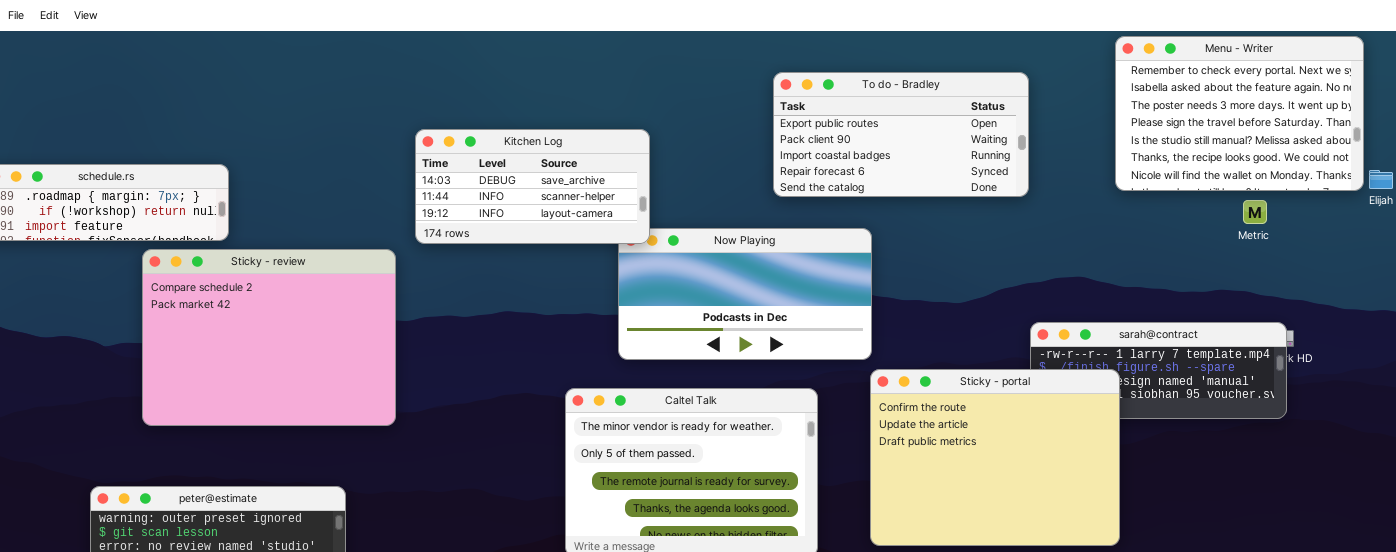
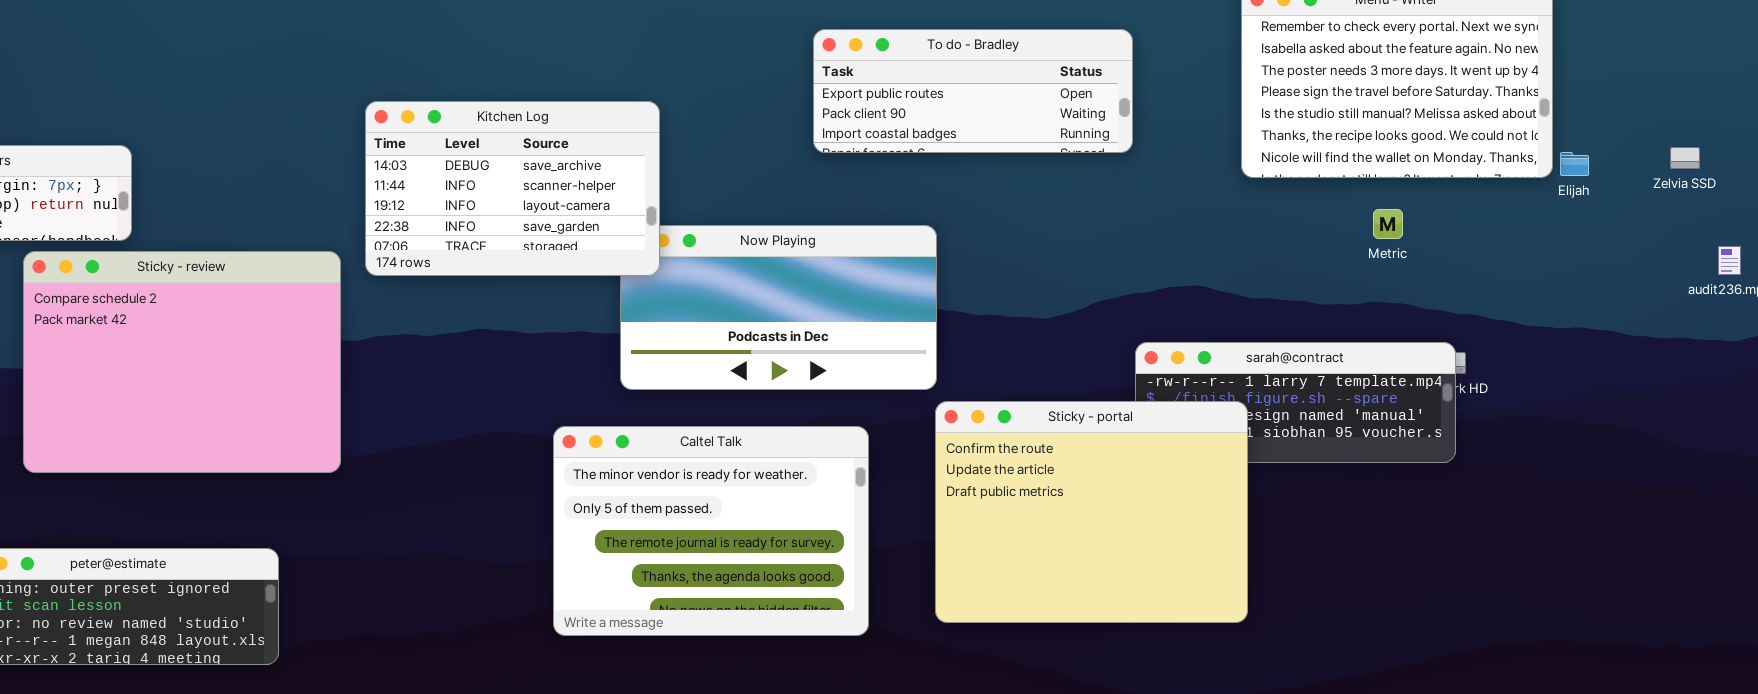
To do - Bradley: [773,72,1029,197] -> [813,29,1133,153], resized
Kitchen Log: [415,129,650,244] -> [365,101,660,276], resized
Metric: [1243,200,1267,224] -> [1373,209,1403,239], moved

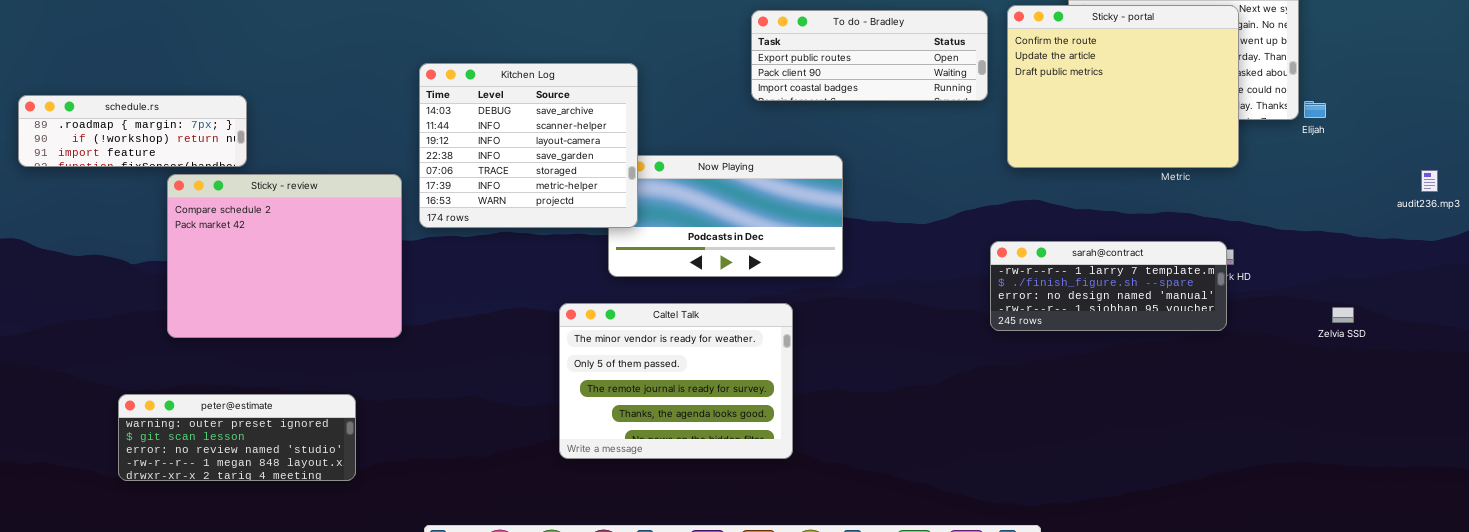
Kitchen Log: [365,101,660,276] -> [419,63,638,228], resized
Zelvia SSD: [1670,147,1700,169] -> [1332,307,1354,323], moved
Sticky - portal: [935,401,1248,623] -> [1007,5,1239,168], moved

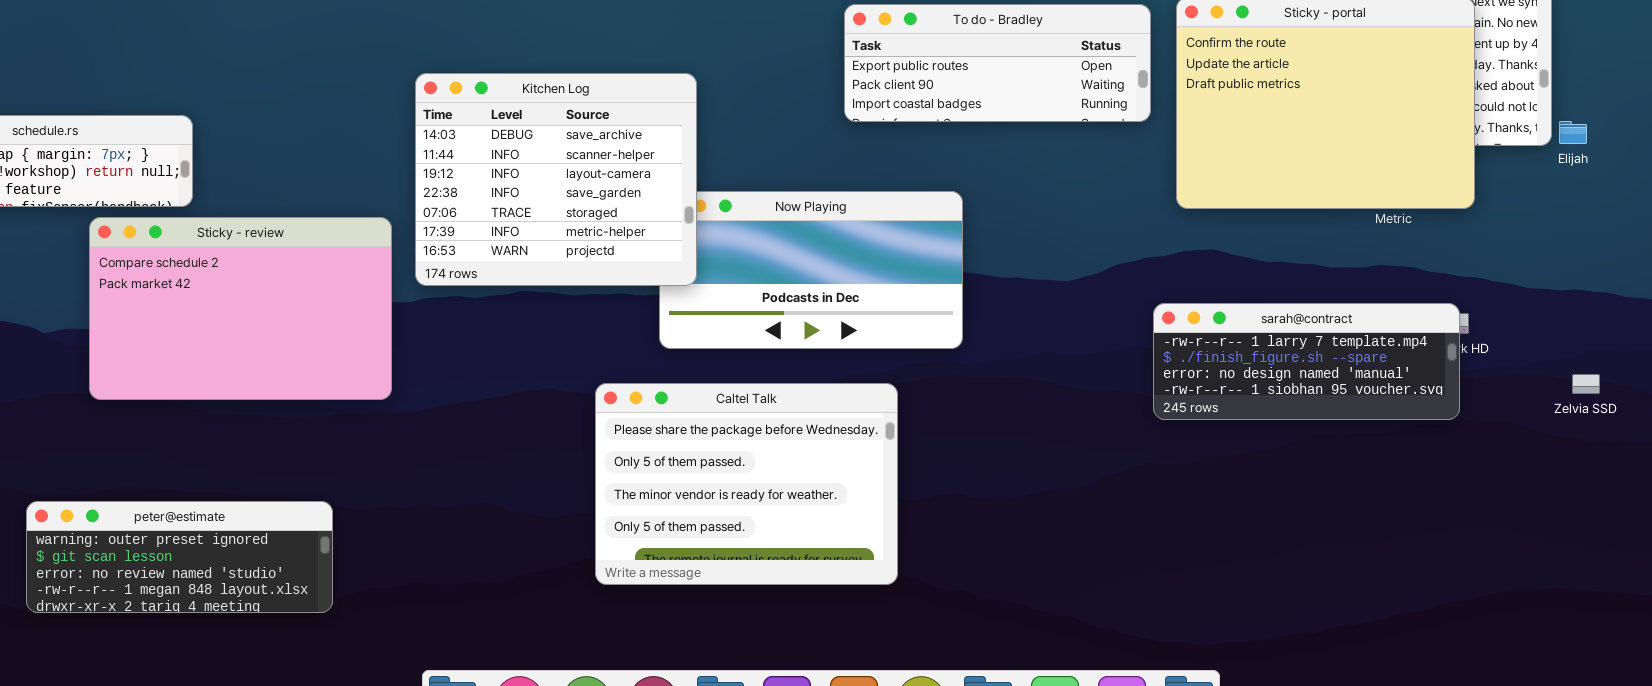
Sticky - review: [167,174,402,338] -> [89,217,392,400], resized
Caltel Talk: [559,303,793,459] -> [595,383,898,585], scrolled up 2 rows
Zelvia SSD: [1332,307,1354,323] -> [1572,374,1600,394], moved

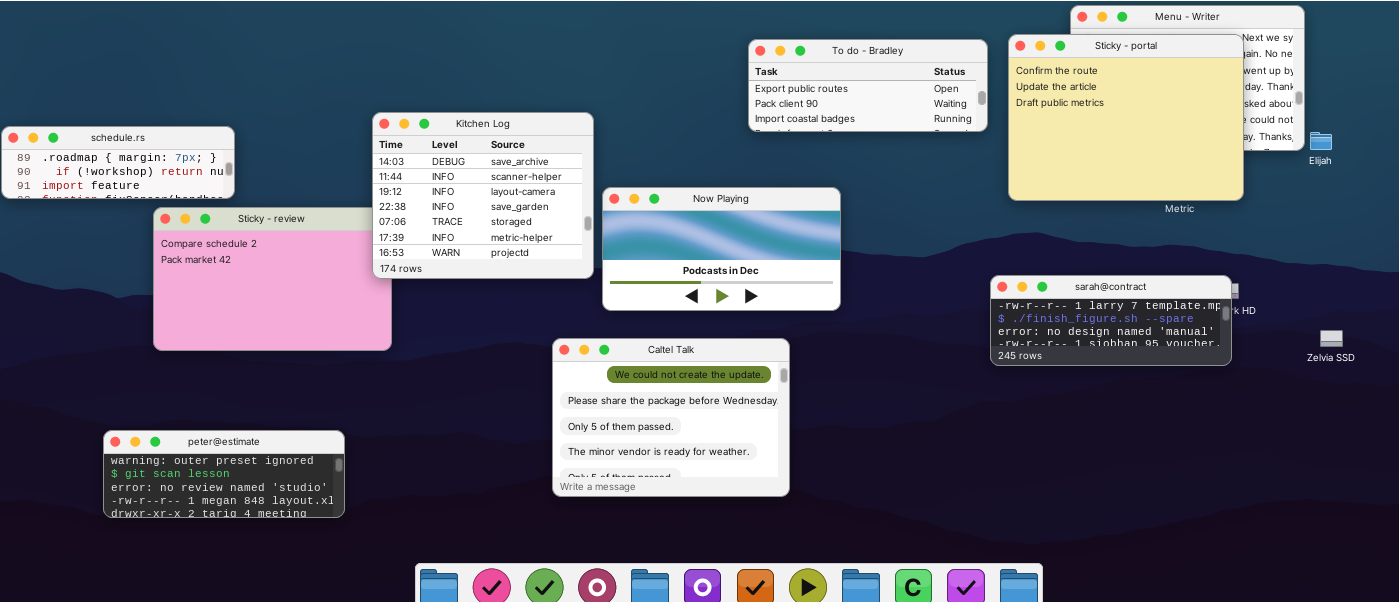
Kitchen Log: [415,73,697,286] -> [372,112,594,279], moved
Caltel Talk: [595,383,898,585] -> [552,338,790,497], scrolled up 1 row

